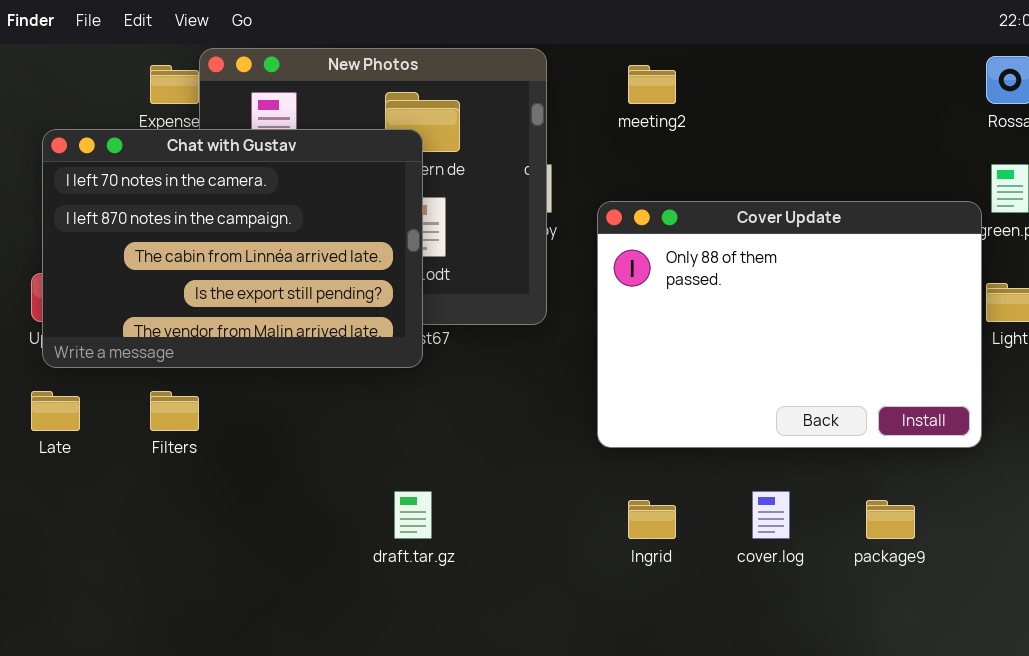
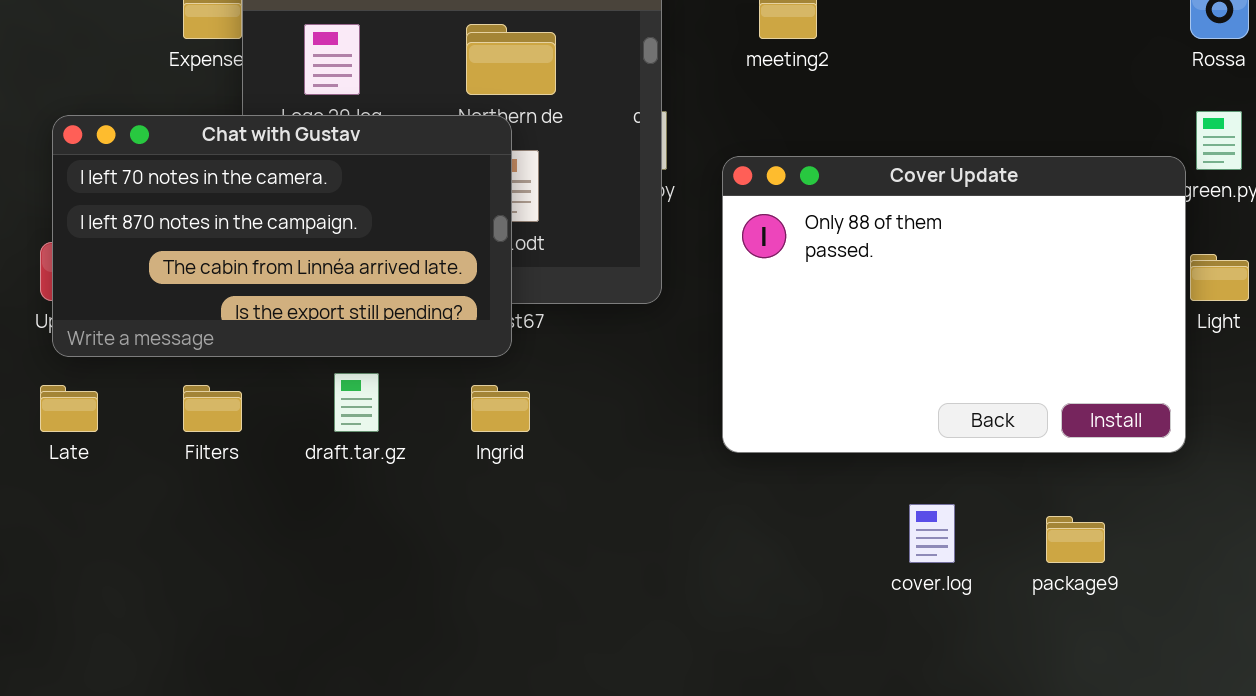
Chat with Gustav: [42,129,423,368] -> [52,115,512,357], resized
draft.tar.gz: [394,491,432,539] -> [334,373,379,432], moved
Ingrid: [628,500,676,539] -> [471,385,530,432], moved

